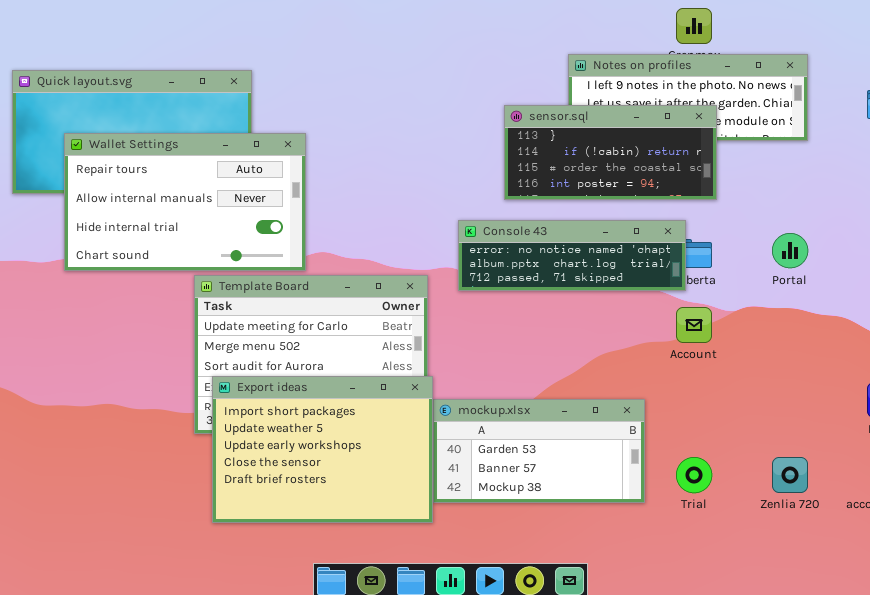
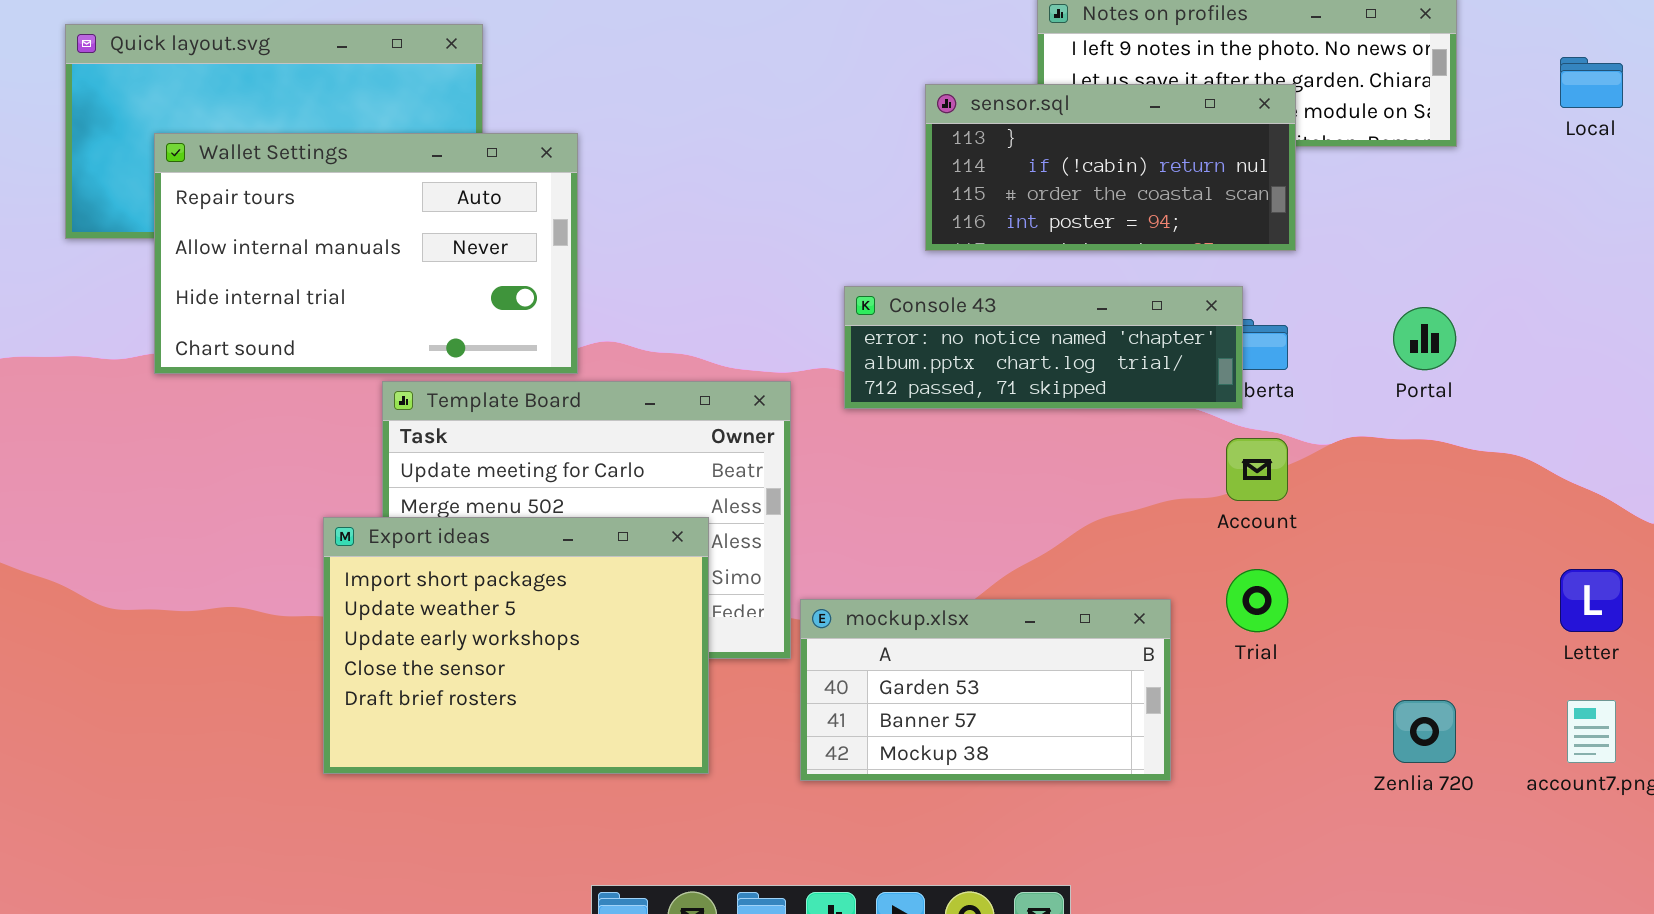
Export ideas: [212,376,433,523] -> [323,517,709,774], moved
Trial: [676,457,712,493] -> [1226,569,1288,632], moved

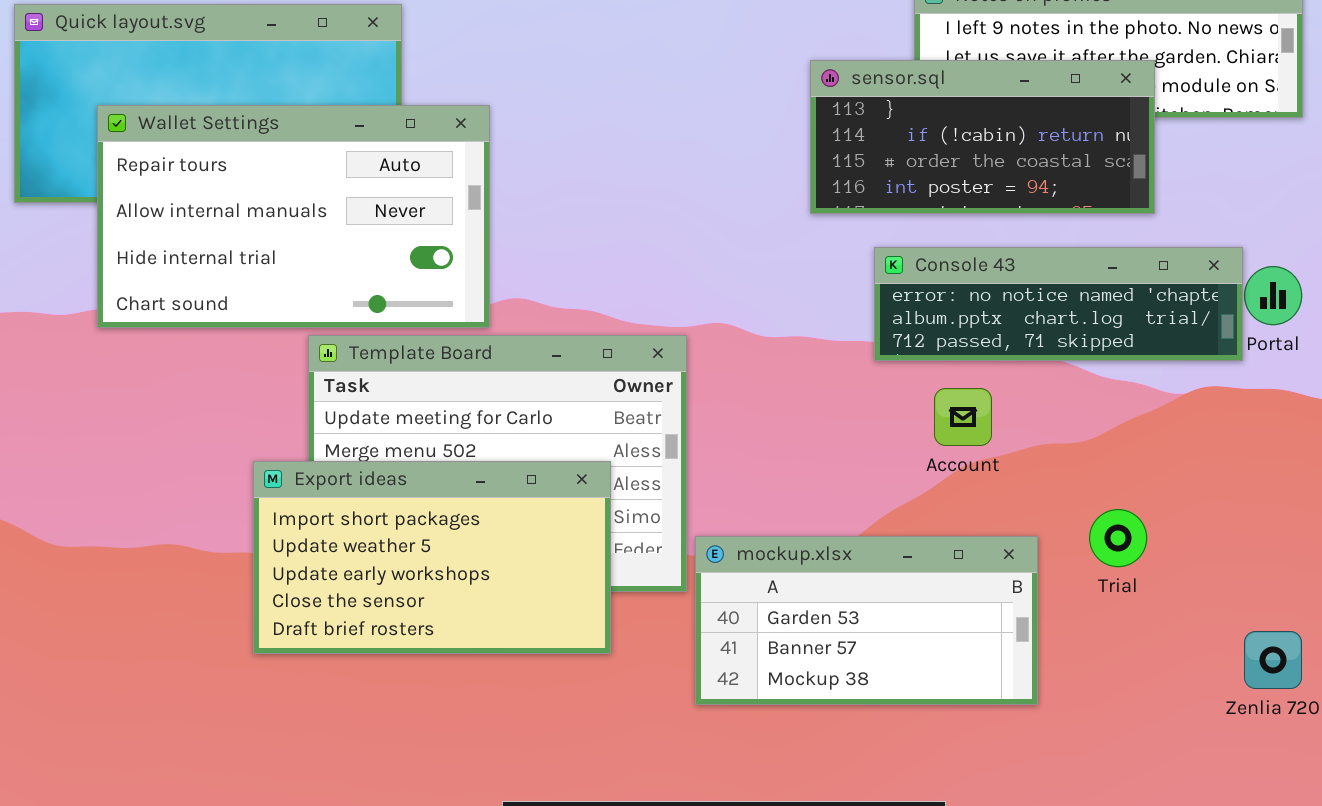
Console 43: [844,286,1243,409] -> [874,247,1243,361], moved
Account: [1226,438,1288,501] -> [934,388,992,446], moved
Export ideas: [323,517,709,774] -> [253,461,611,654], resized

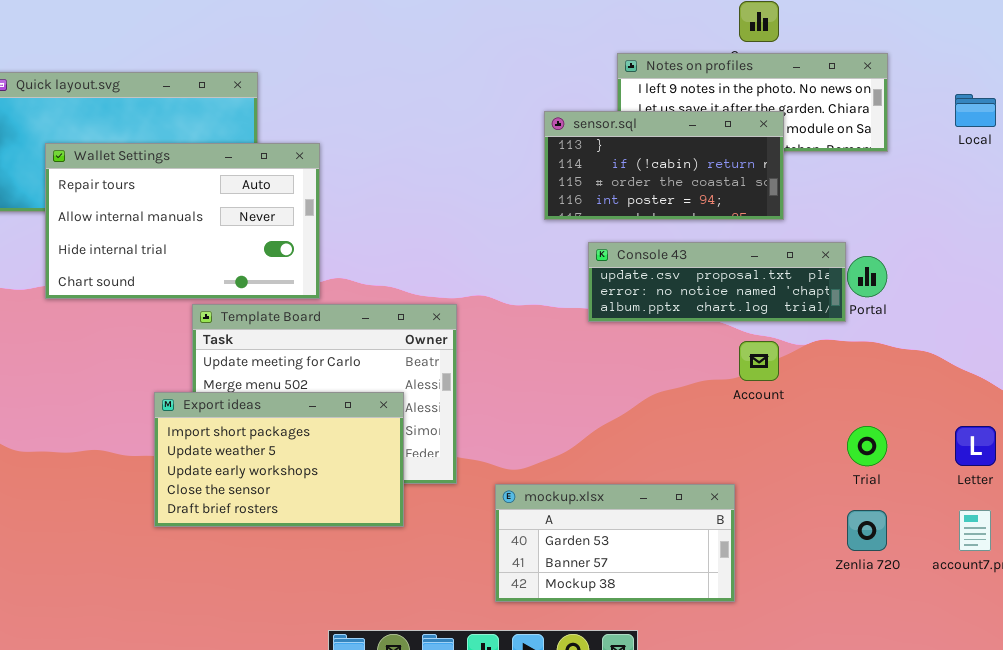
Console 43: [874,247,1243,361] -> [588,242,846,322], scrolled up 1 row
Account: [934,388,992,446] -> [739,341,779,381], moved
Trial: [1089,509,1147,567] -> [847,426,887,466], moved
mockup.xlsx: [695,536,1038,705] -> [495,484,735,602], moved

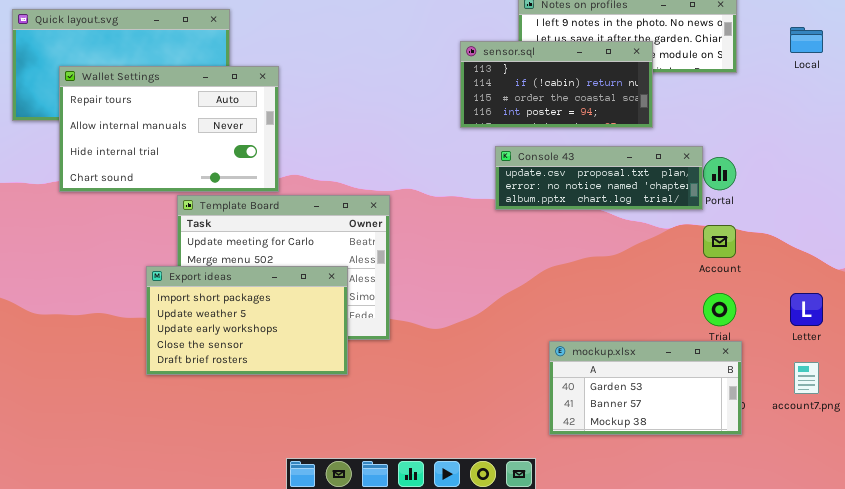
Account: [739,341,779,381] -> [703,225,736,258], moved
mockup.xlsx: [495,484,735,602] -> [549,341,742,435], moved

